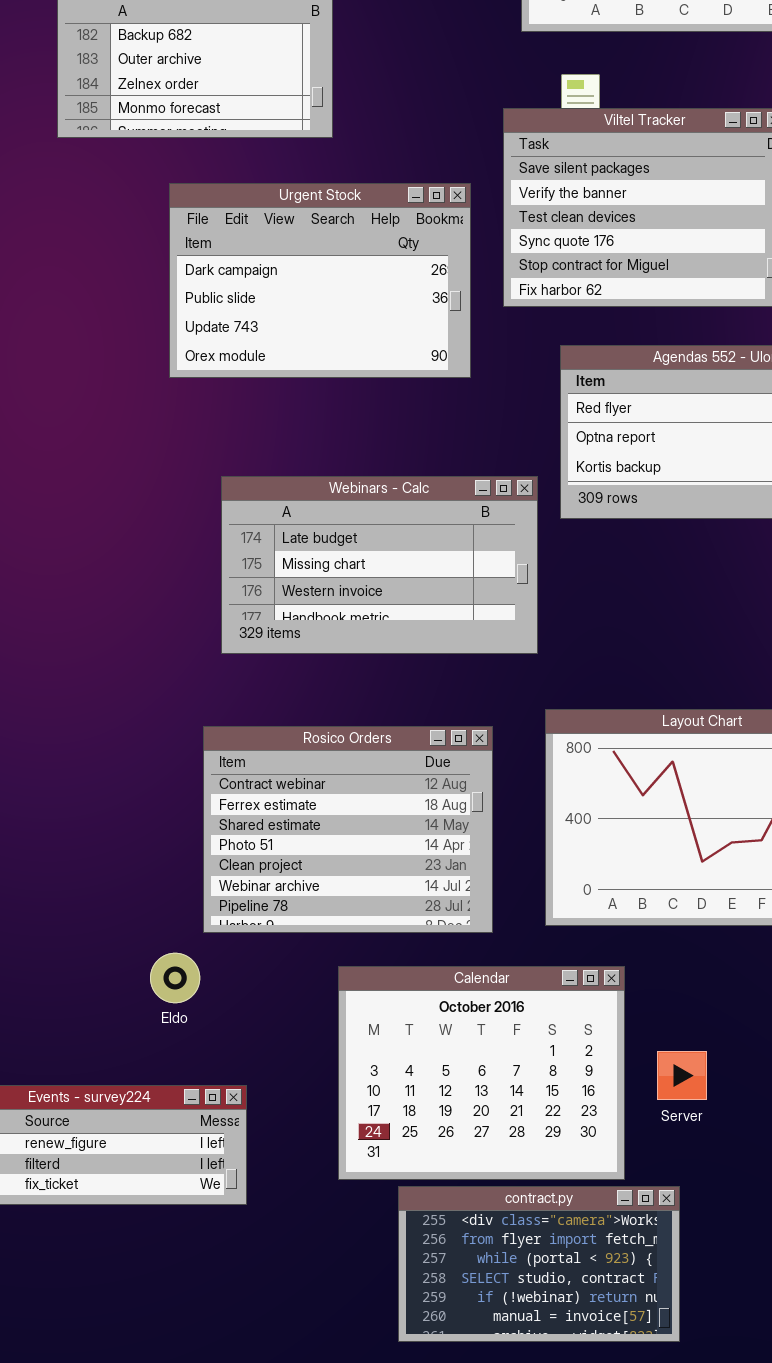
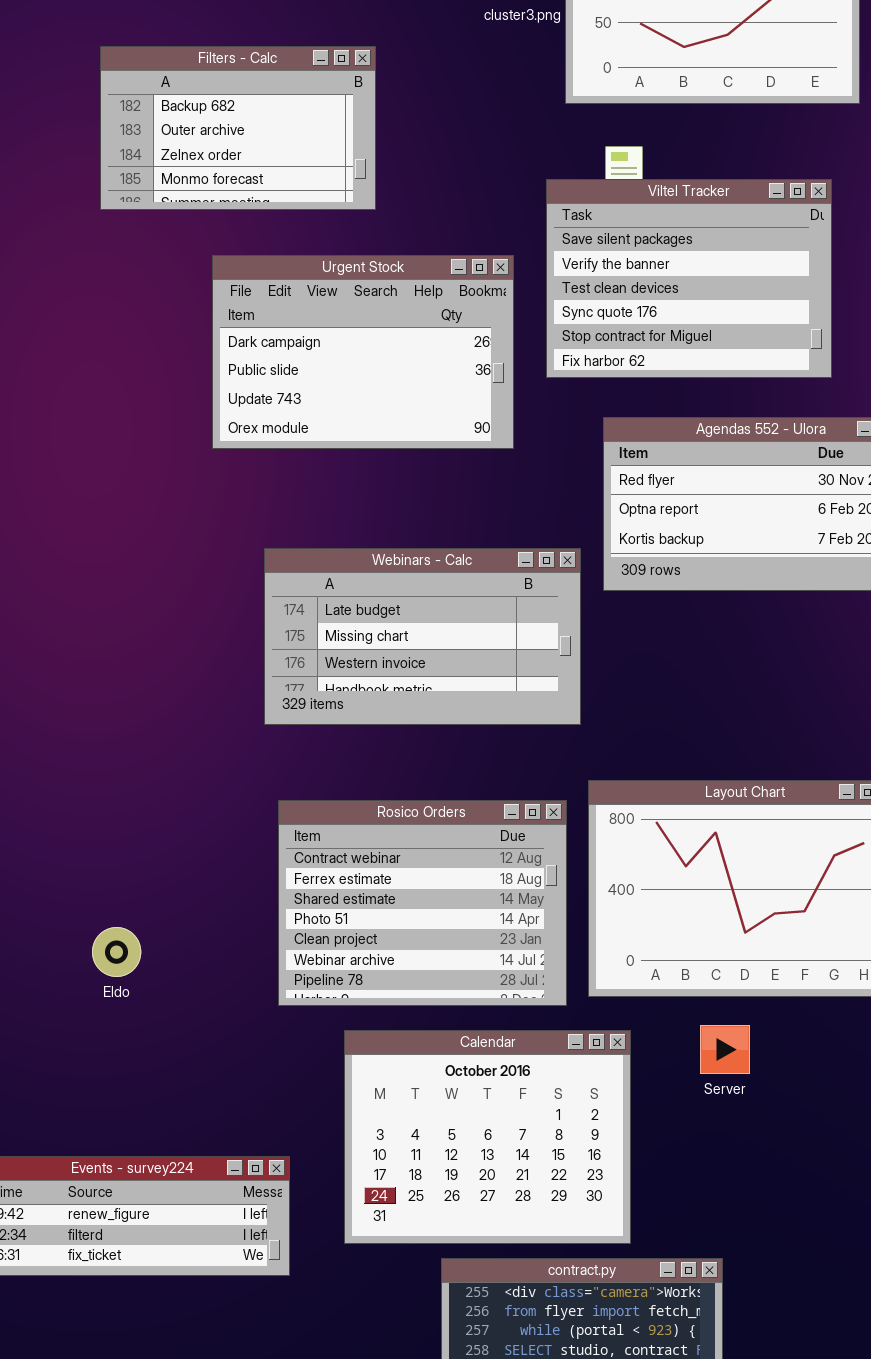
Rosico Orders: [203,726,493,933] -> [278,800,567,1006], moved
Eldo: [150,953,200,1003] -> [92,927,141,977], moved
Calendar: [338,966,625,1180] -> [344,1030,631,1244], moved
Server: [657,1051,707,1100] -> [700,1025,750,1074], moved

